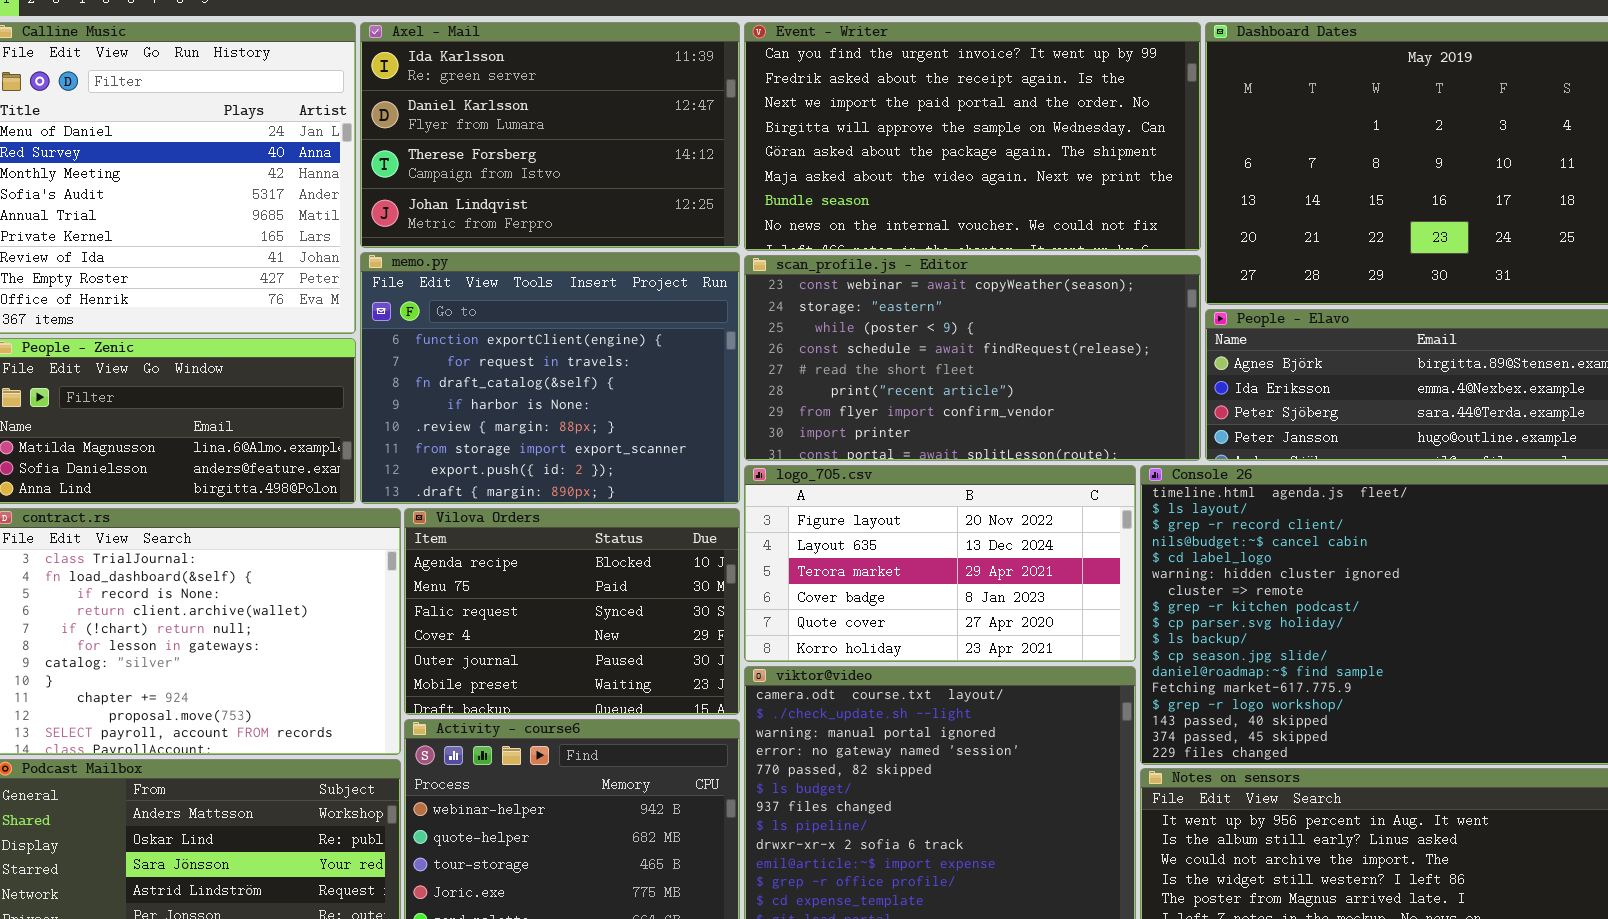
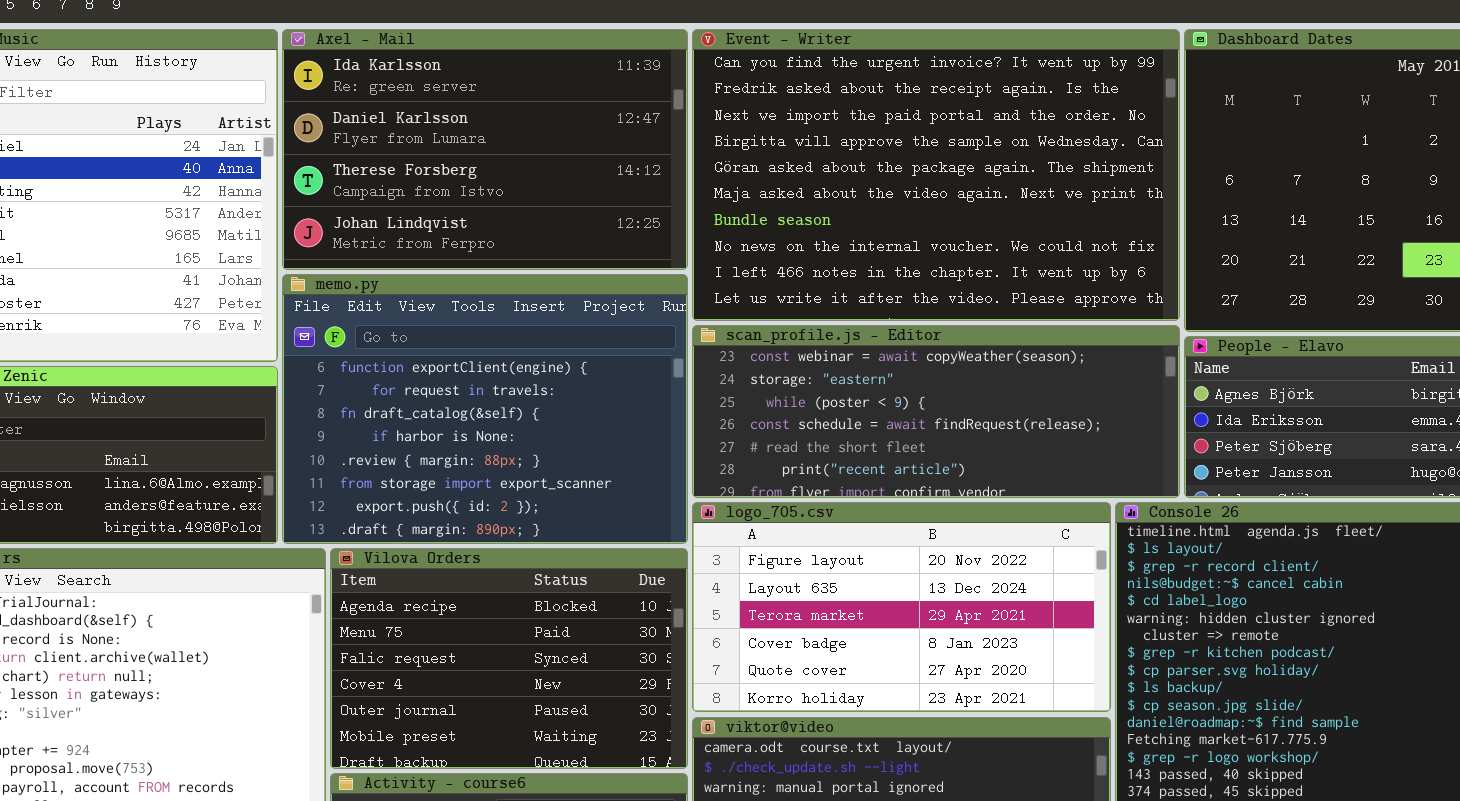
Event - Writer: [744,22,1201,251] -> [692,29,1180,321], resized
scan_profile.js - Editor: [744,255,1201,461] -> [692,325,1180,498], resized

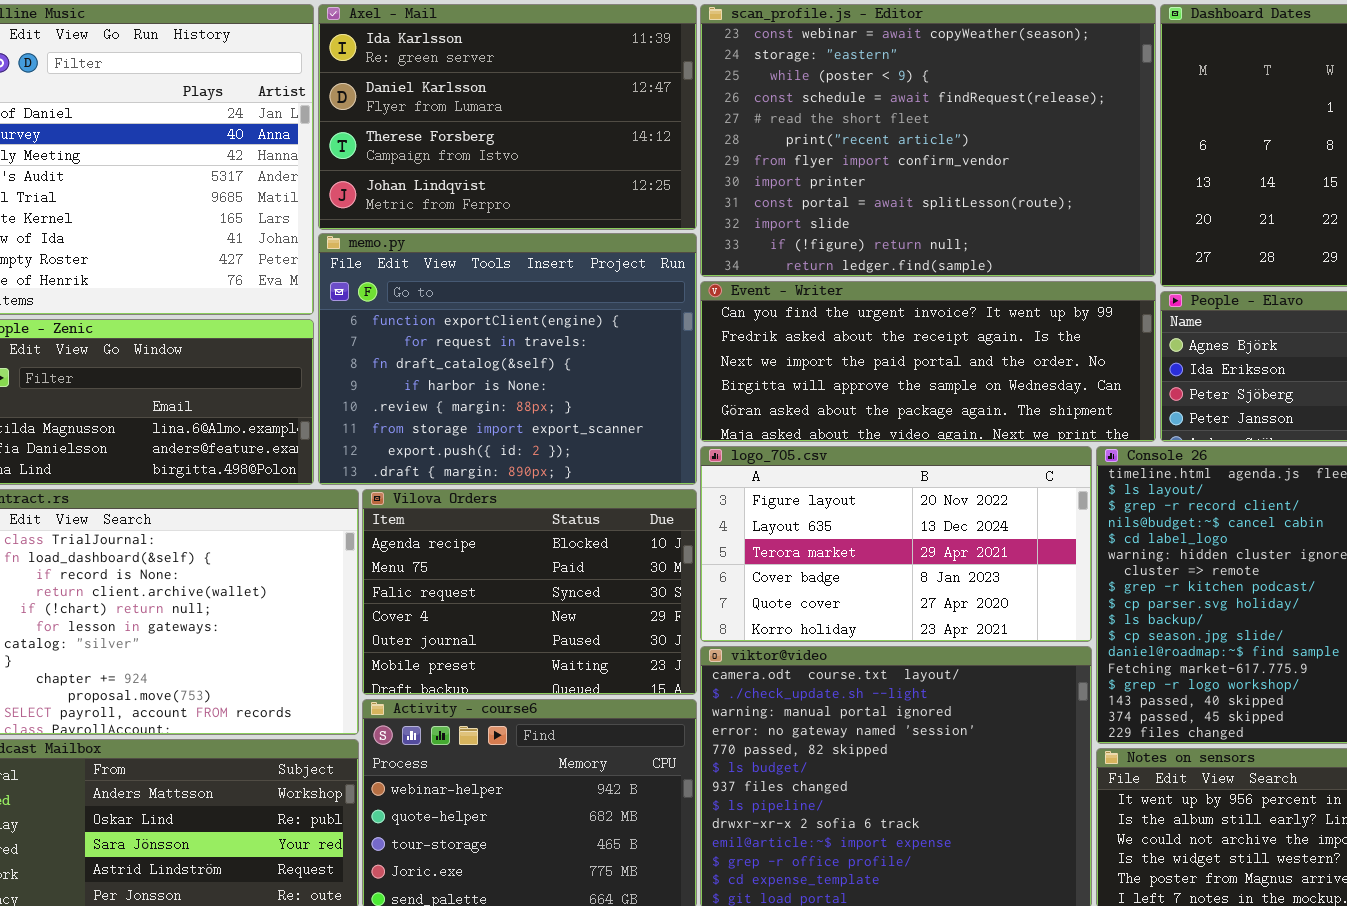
Event - Writer: [692,29,1180,321] -> [700,281,1156,442], moved, resized
scan_profile.js - Editor: [692,325,1180,498] -> [700,4,1156,277], moved, resized

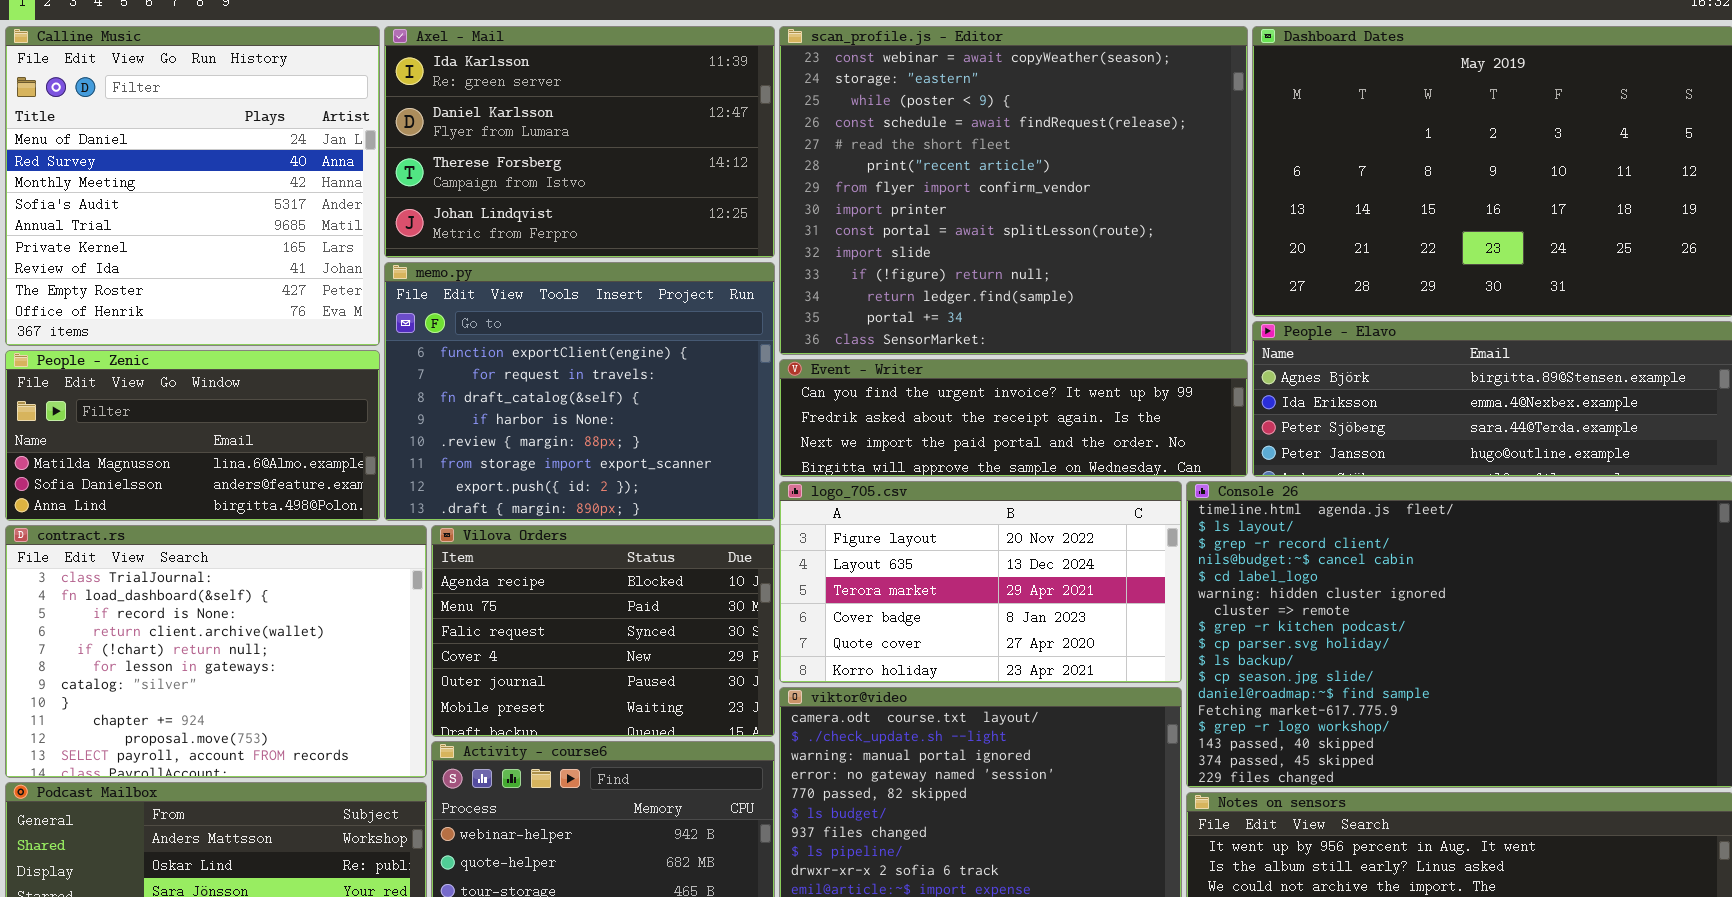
scan_profile.js - Editor: [700,4,1156,277] -> [779,26,1248,355], resized
Event - Writer: [700,281,1156,442] -> [779,359,1248,477], resized

